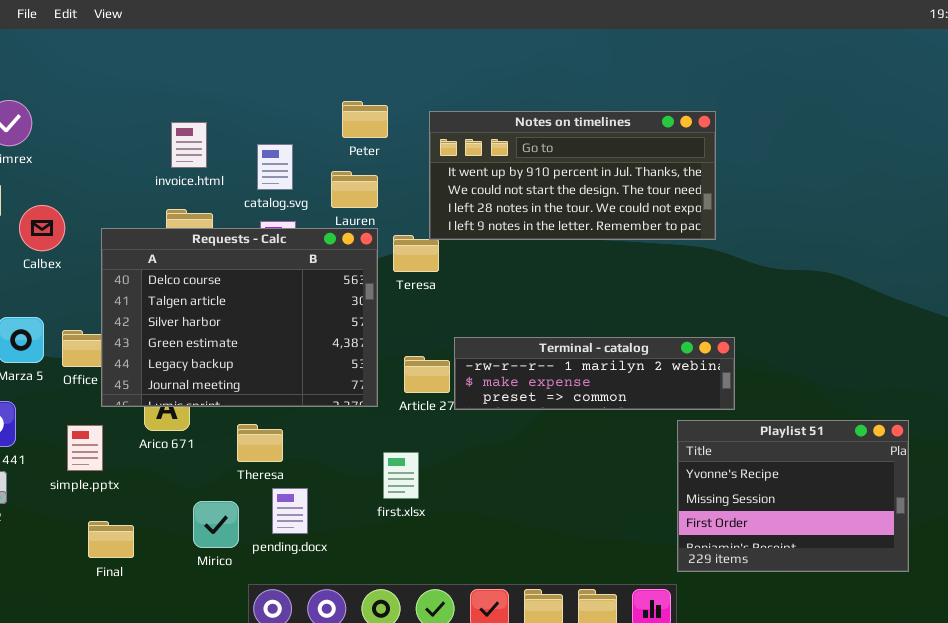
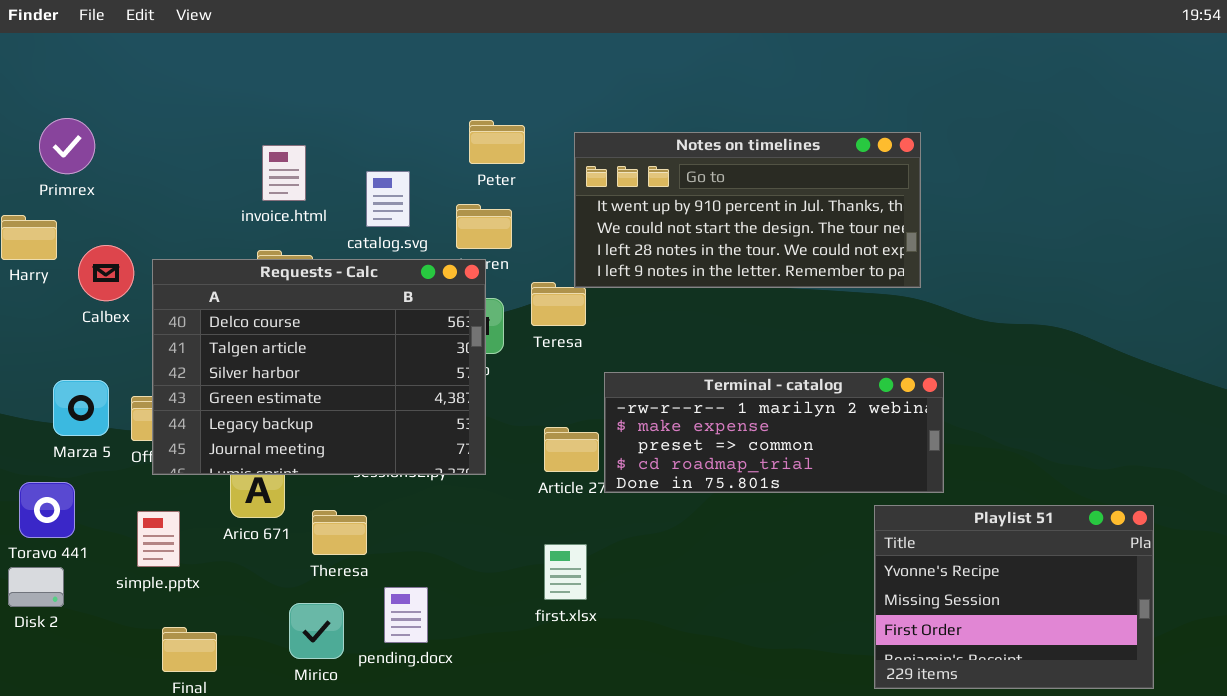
Requests - Calc: [101,228,378,407] -> [152,259,486,475], moved
Terminal - catalog: [454,337,735,410] -> [604,372,944,493], resized
Theresa: [237,424,283,462] -> [312,510,367,555], moved
first.xlsx: [383,452,419,499] -> [544,544,587,600], moved

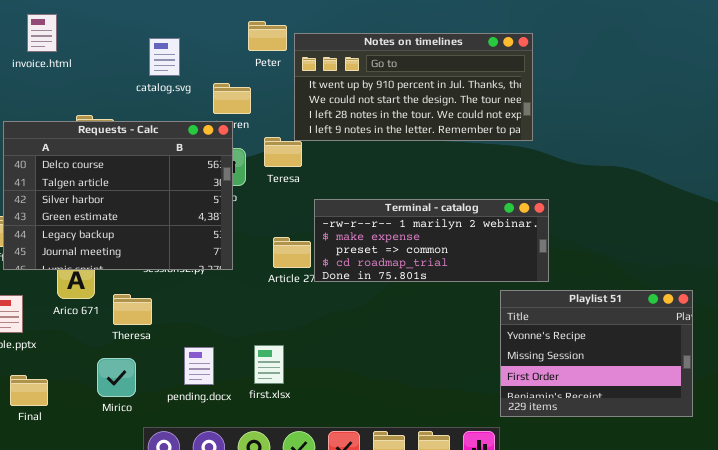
Peter: [469,120,525,164] -> [248,21,287,51], moved
invoice.html: [262,145,306,201] -> [27,14,57,52], moved
catalog.svg: [366,171,410,227] -> [149,38,180,76], moved
first.xlsx: [544,544,587,600] -> [254,345,284,384], moved
pending.docx: [384,587,428,643] -> [184,347,214,385], moved

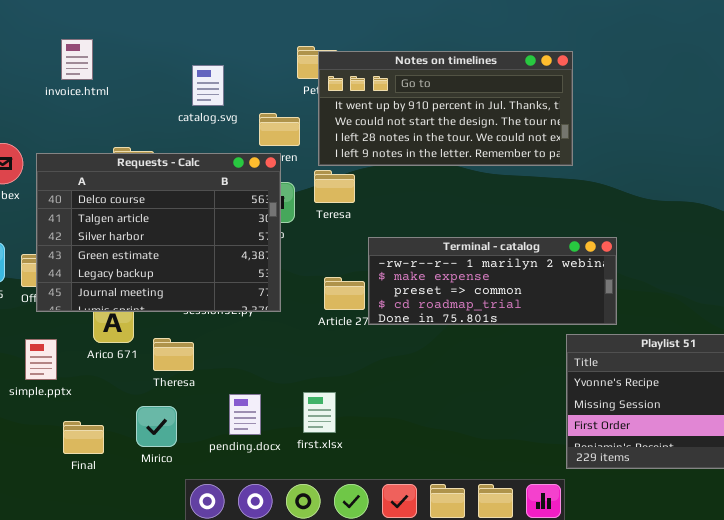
Notes on timelines: [294,33,533,141] -> [318,51,573,166], moved
Final: [10,375,48,406] -> [63,421,104,454], moved

